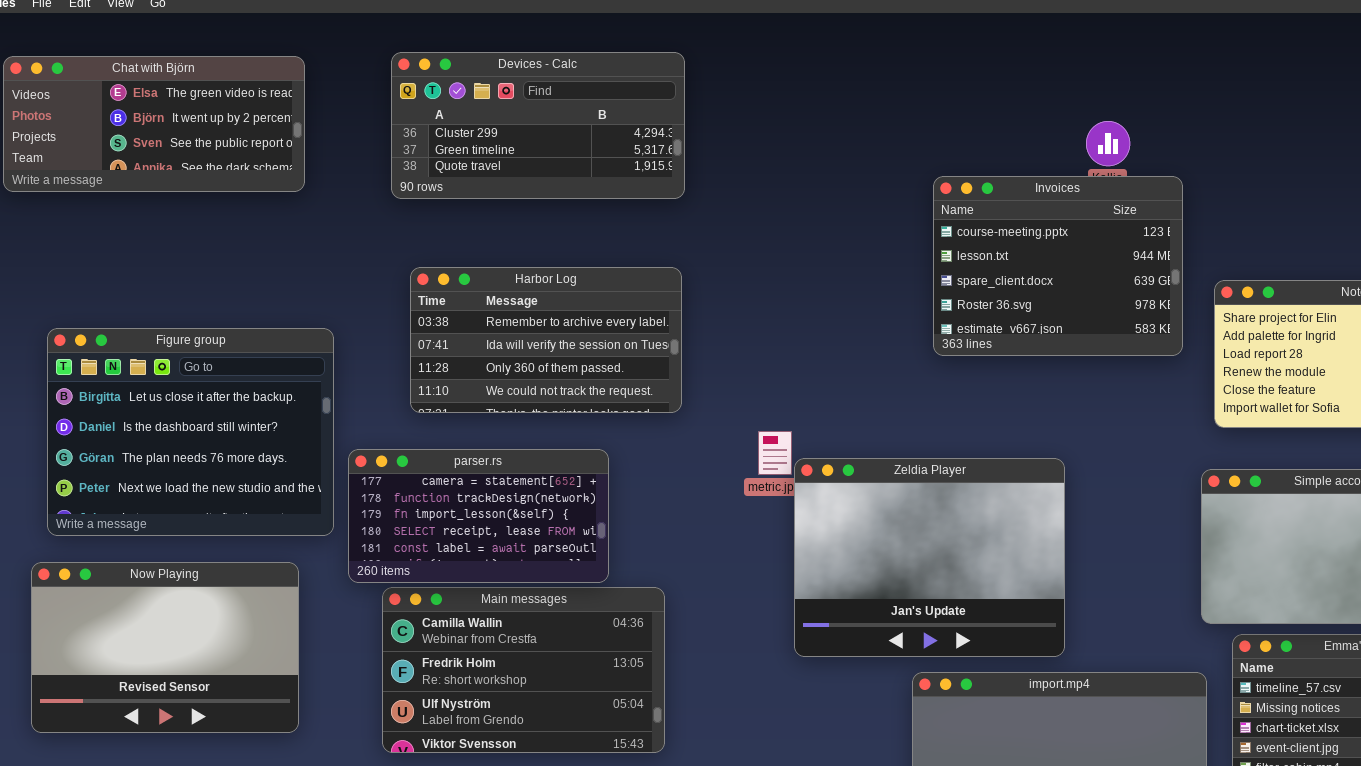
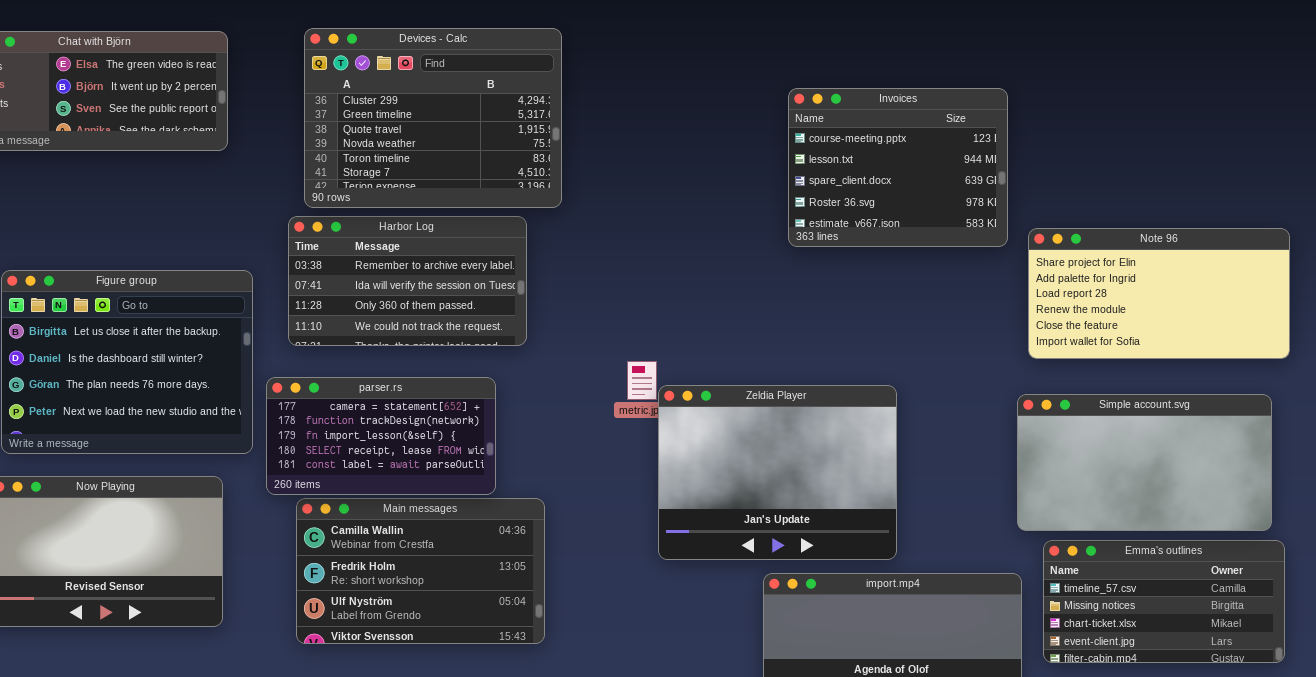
Devices - Calc: [391,52,685,199] -> [304,28,562,208], resized
Invoices: [933,176,1183,356] -> [788,88,1008,247], moved
Harbor Log: [410,267,682,413] -> [288,216,527,346], moved

